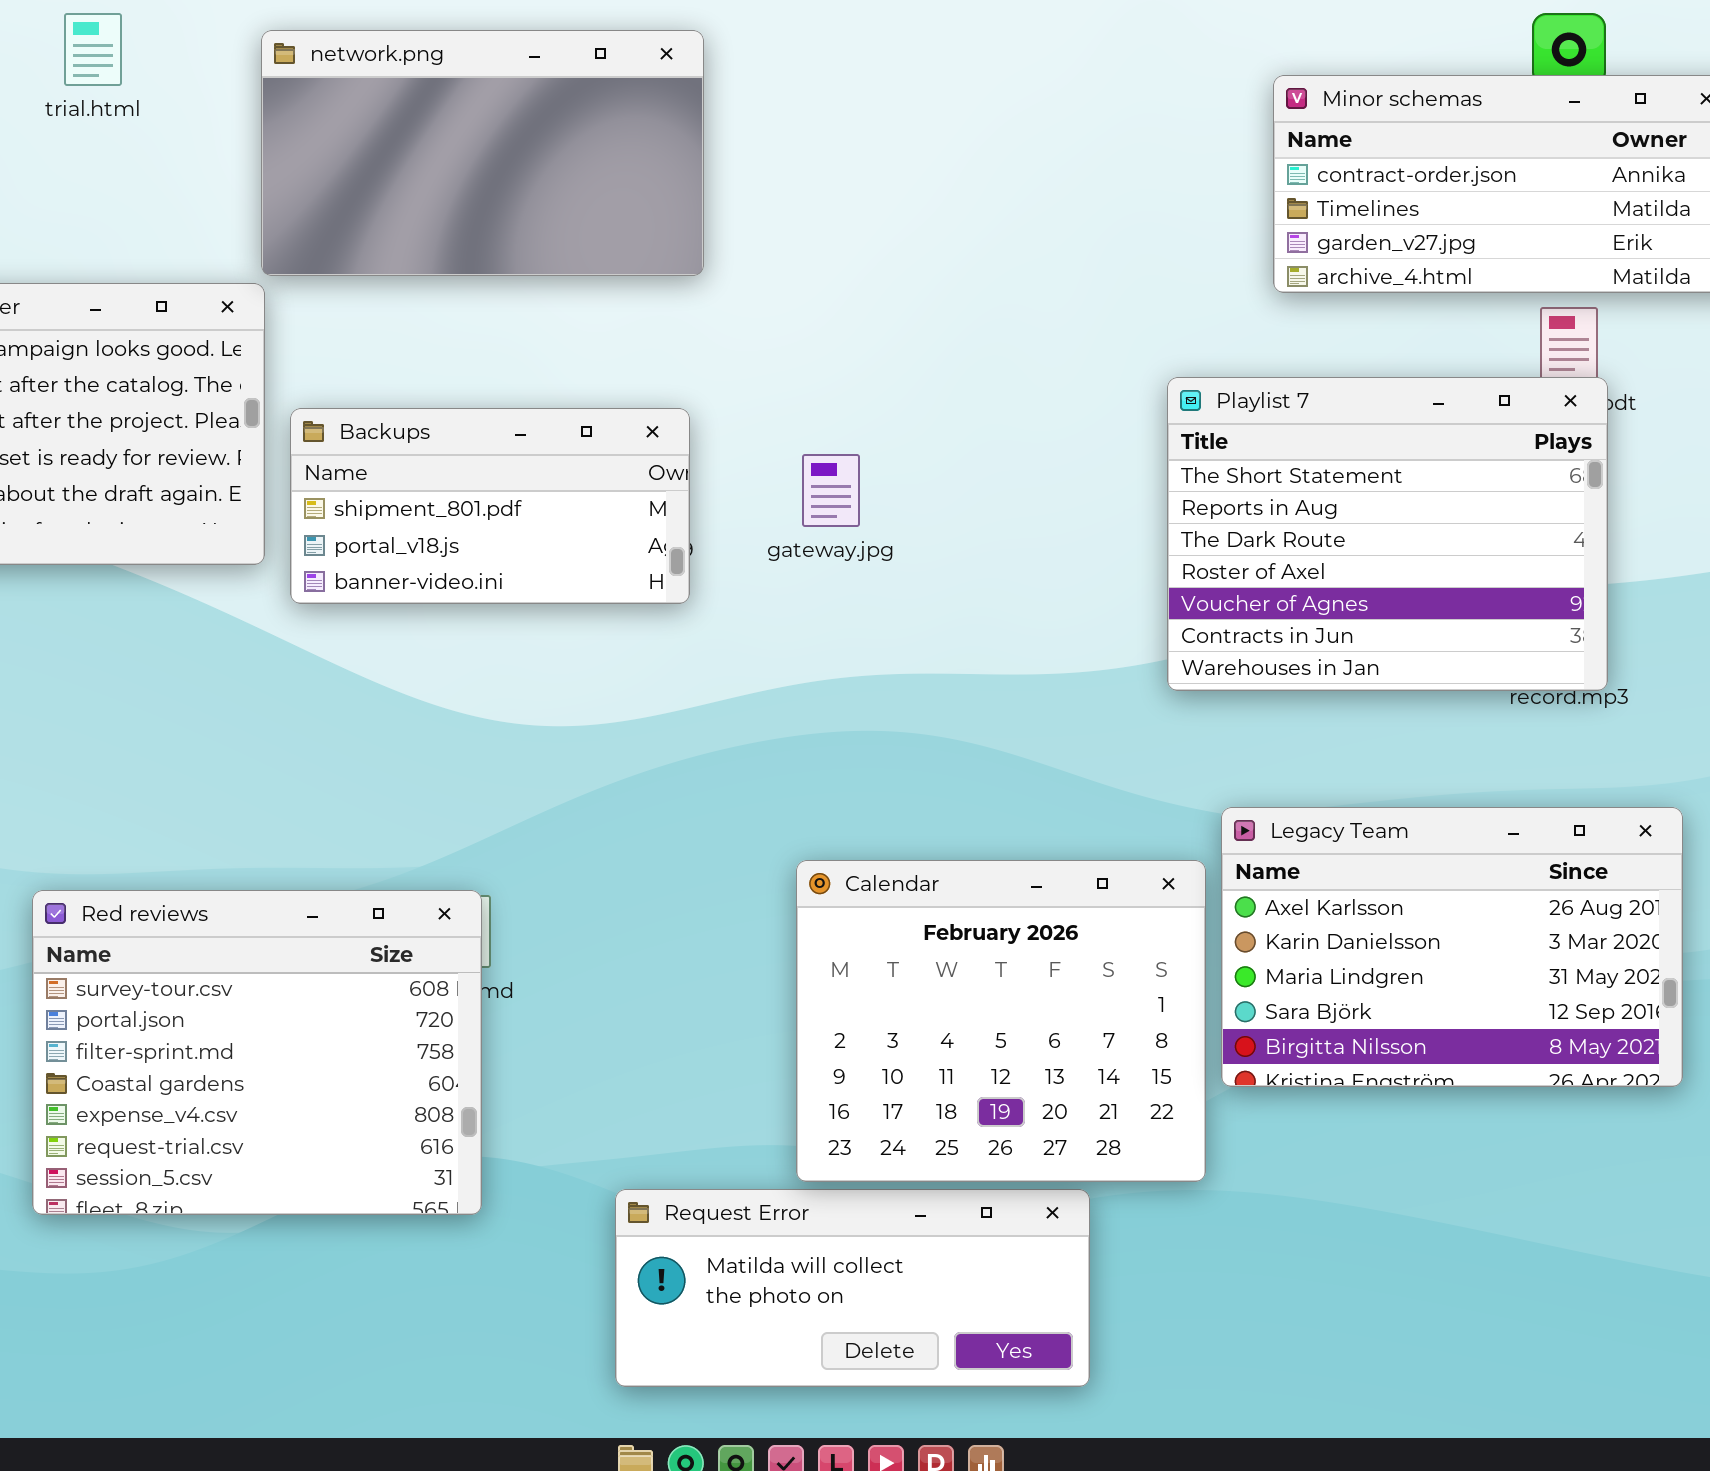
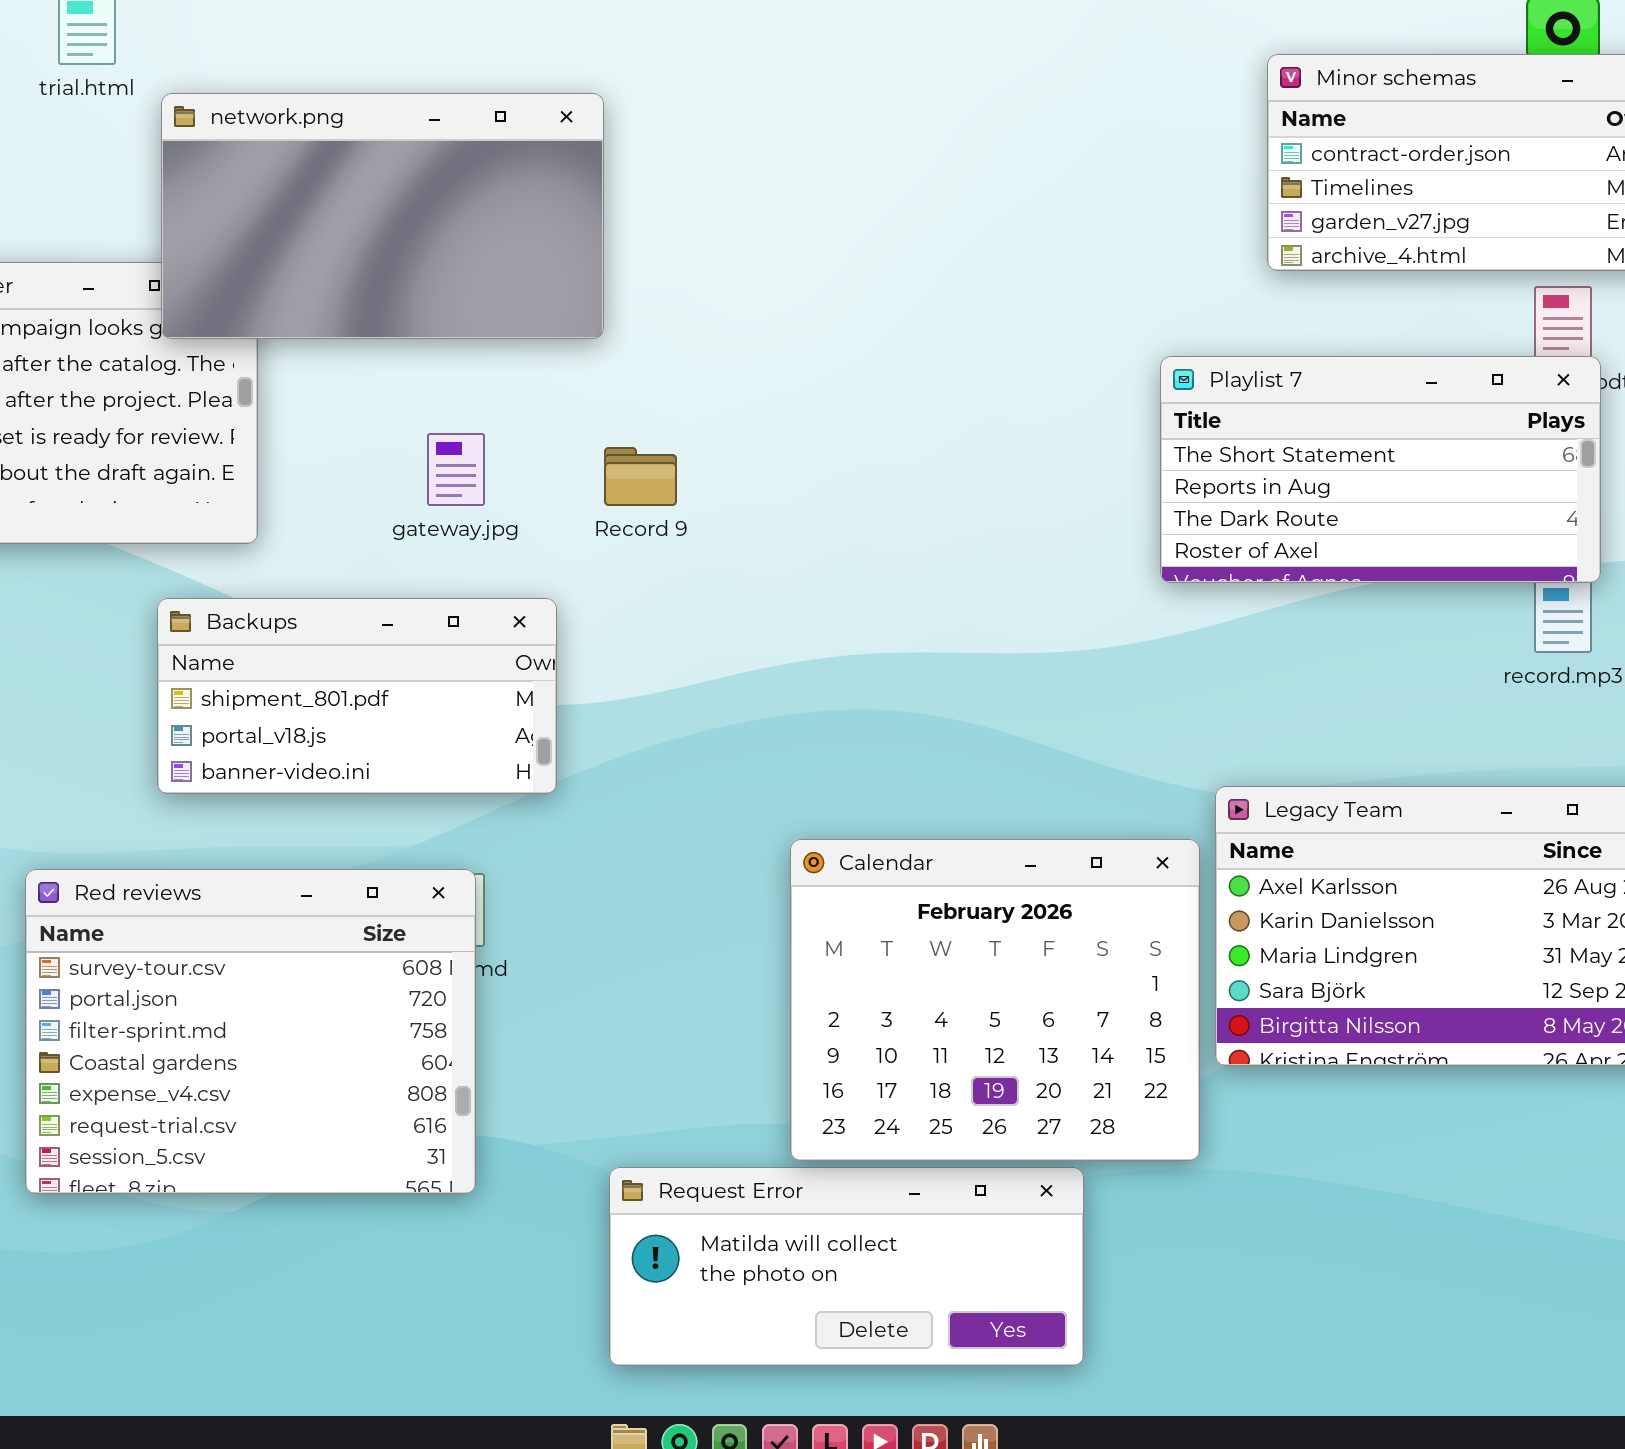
network.png: [261,30,704,276] -> [161,93,604,339], moved
Playlist 7: [1167,377,1608,691] -> [1160,356,1601,583], resized
Backups: [290,408,690,604] -> [157,598,557,794], moved
gateway.jpg: [802,454,860,527] -> [427,433,485,506], moved

